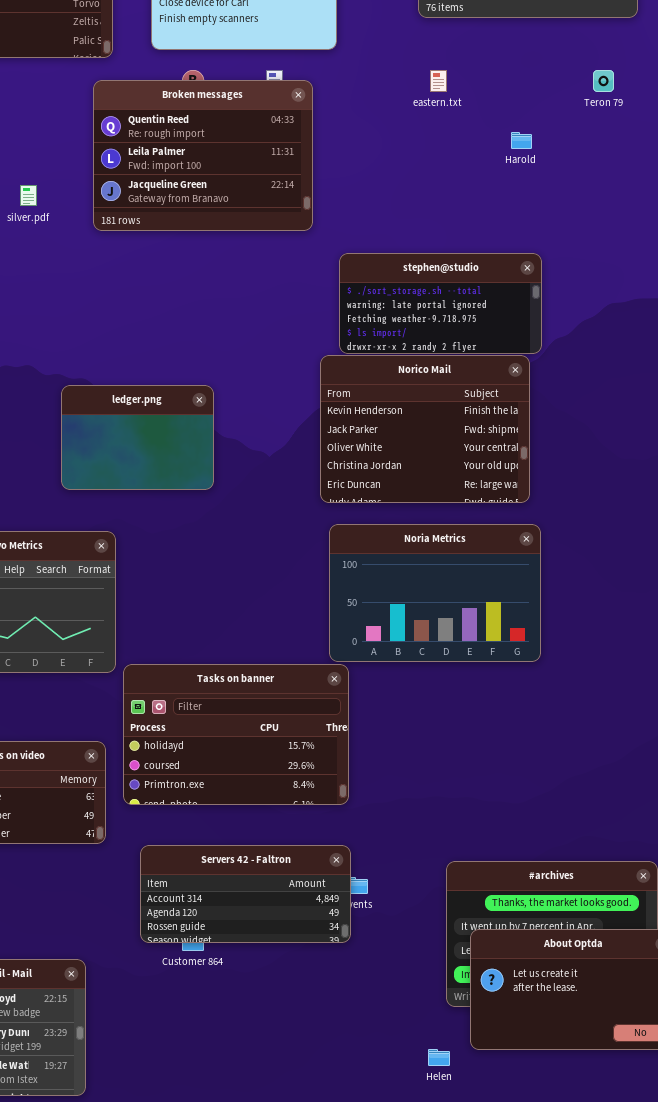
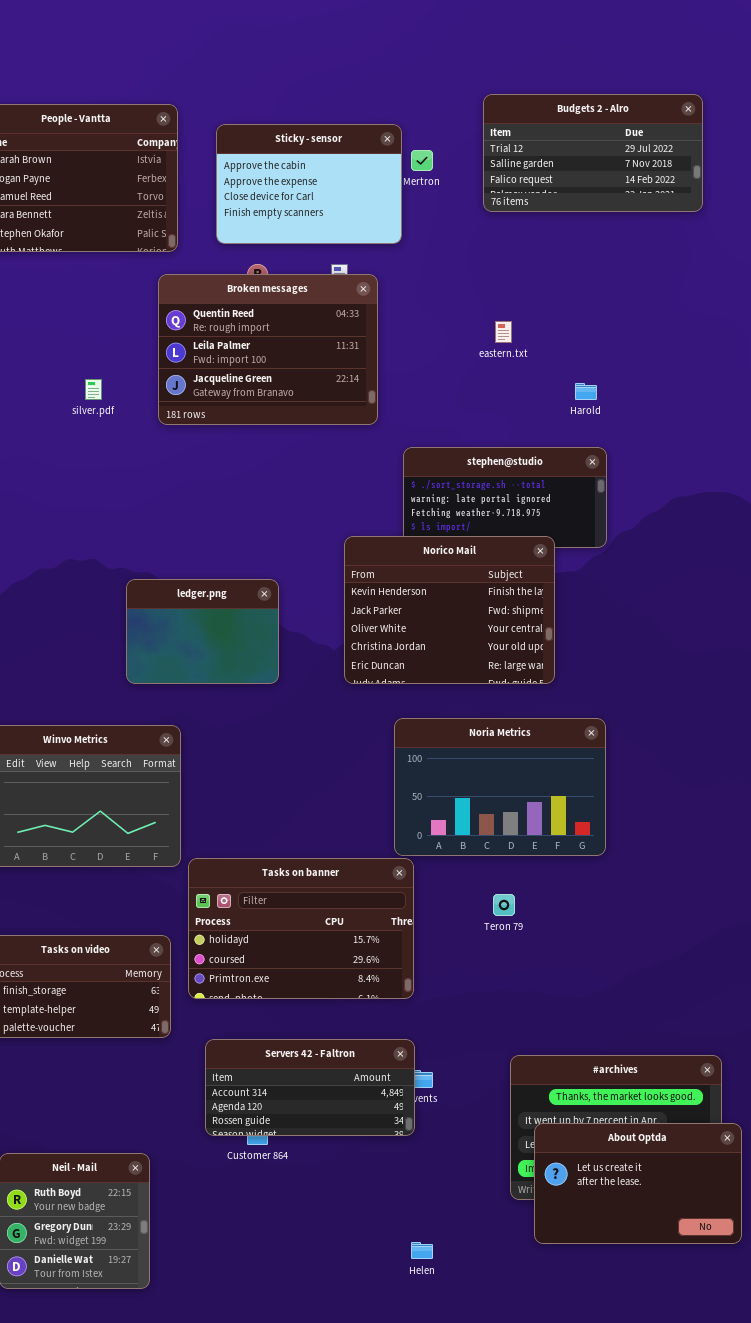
eastern.txt: [430,70,447,92] -> [495,321,512,343], moved
Teron 79: [593,70,614,92] -> [493,894,515,916], moved
Harold: [511,132,532,149] -> [575,383,597,400], moved
Norico Mail: [320,355,530,503] -> [344,536,555,684], moved
Helen: [428,1049,450,1066] -> [411,1242,433,1259], moved

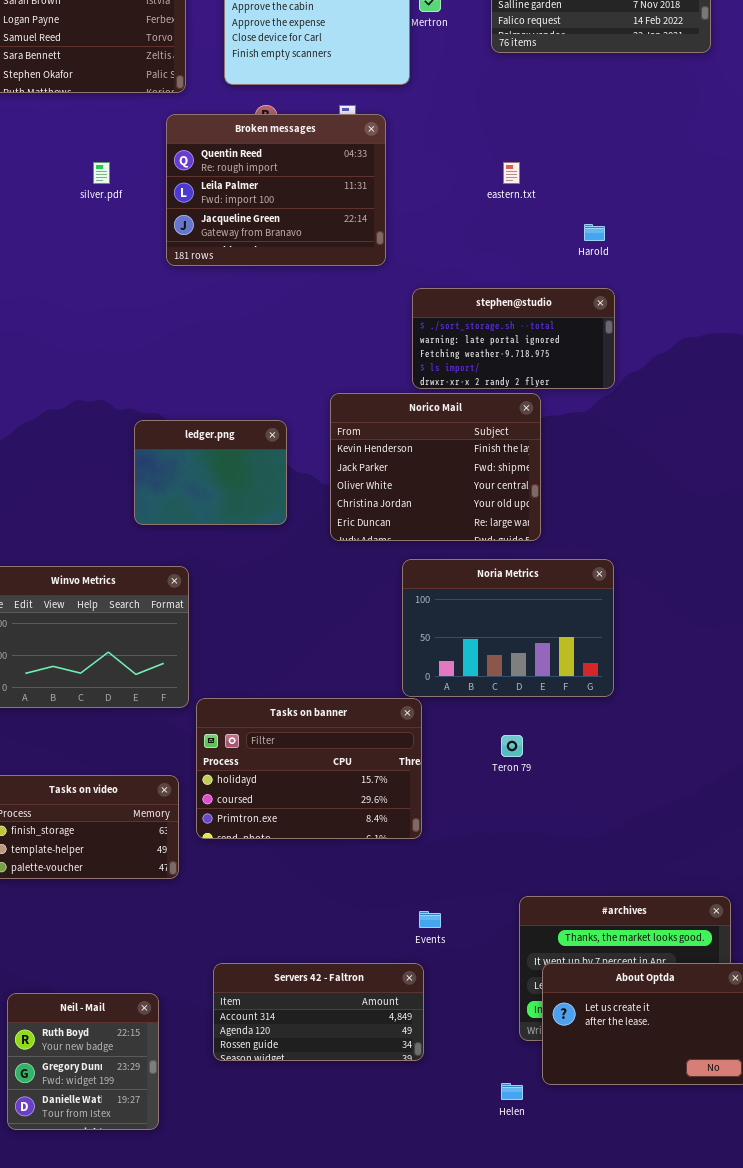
silver.pdf: [85,379,102,400] -> [93,162,110,184], moved
Norico Mail: [344,536,555,684] -> [330,393,541,541], moved
Servers 42 - Faltron: [205,1039,415,1136] -> [213,963,424,1061], moved
Helen: [411,1242,433,1259] -> [501,1083,523,1100], moved

